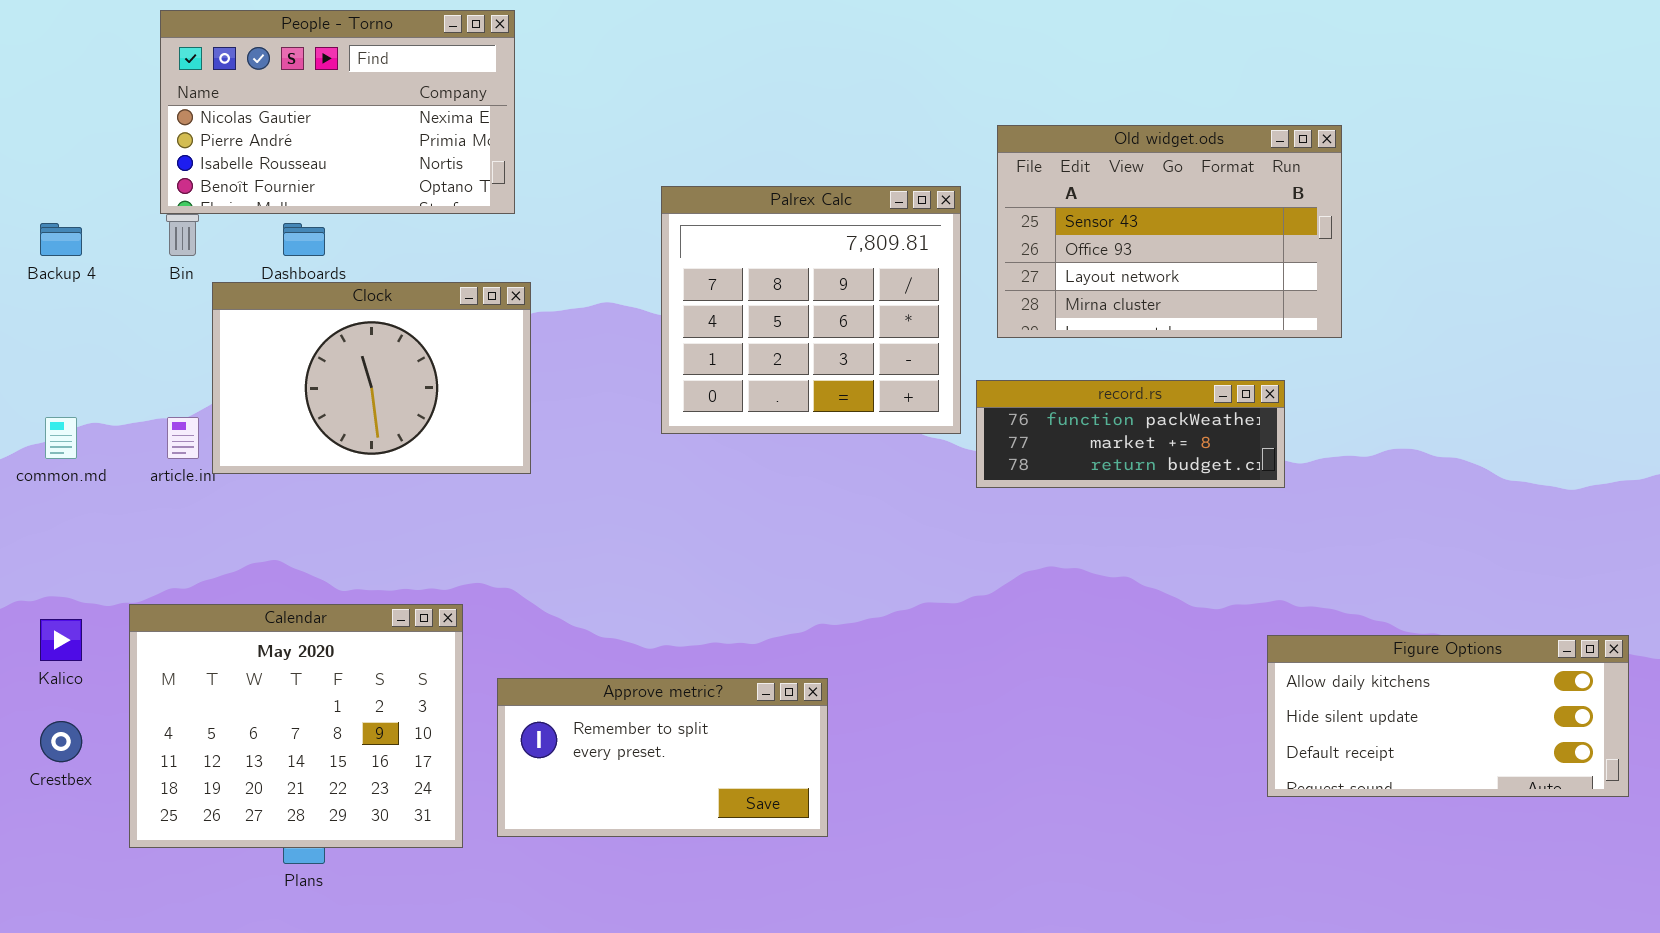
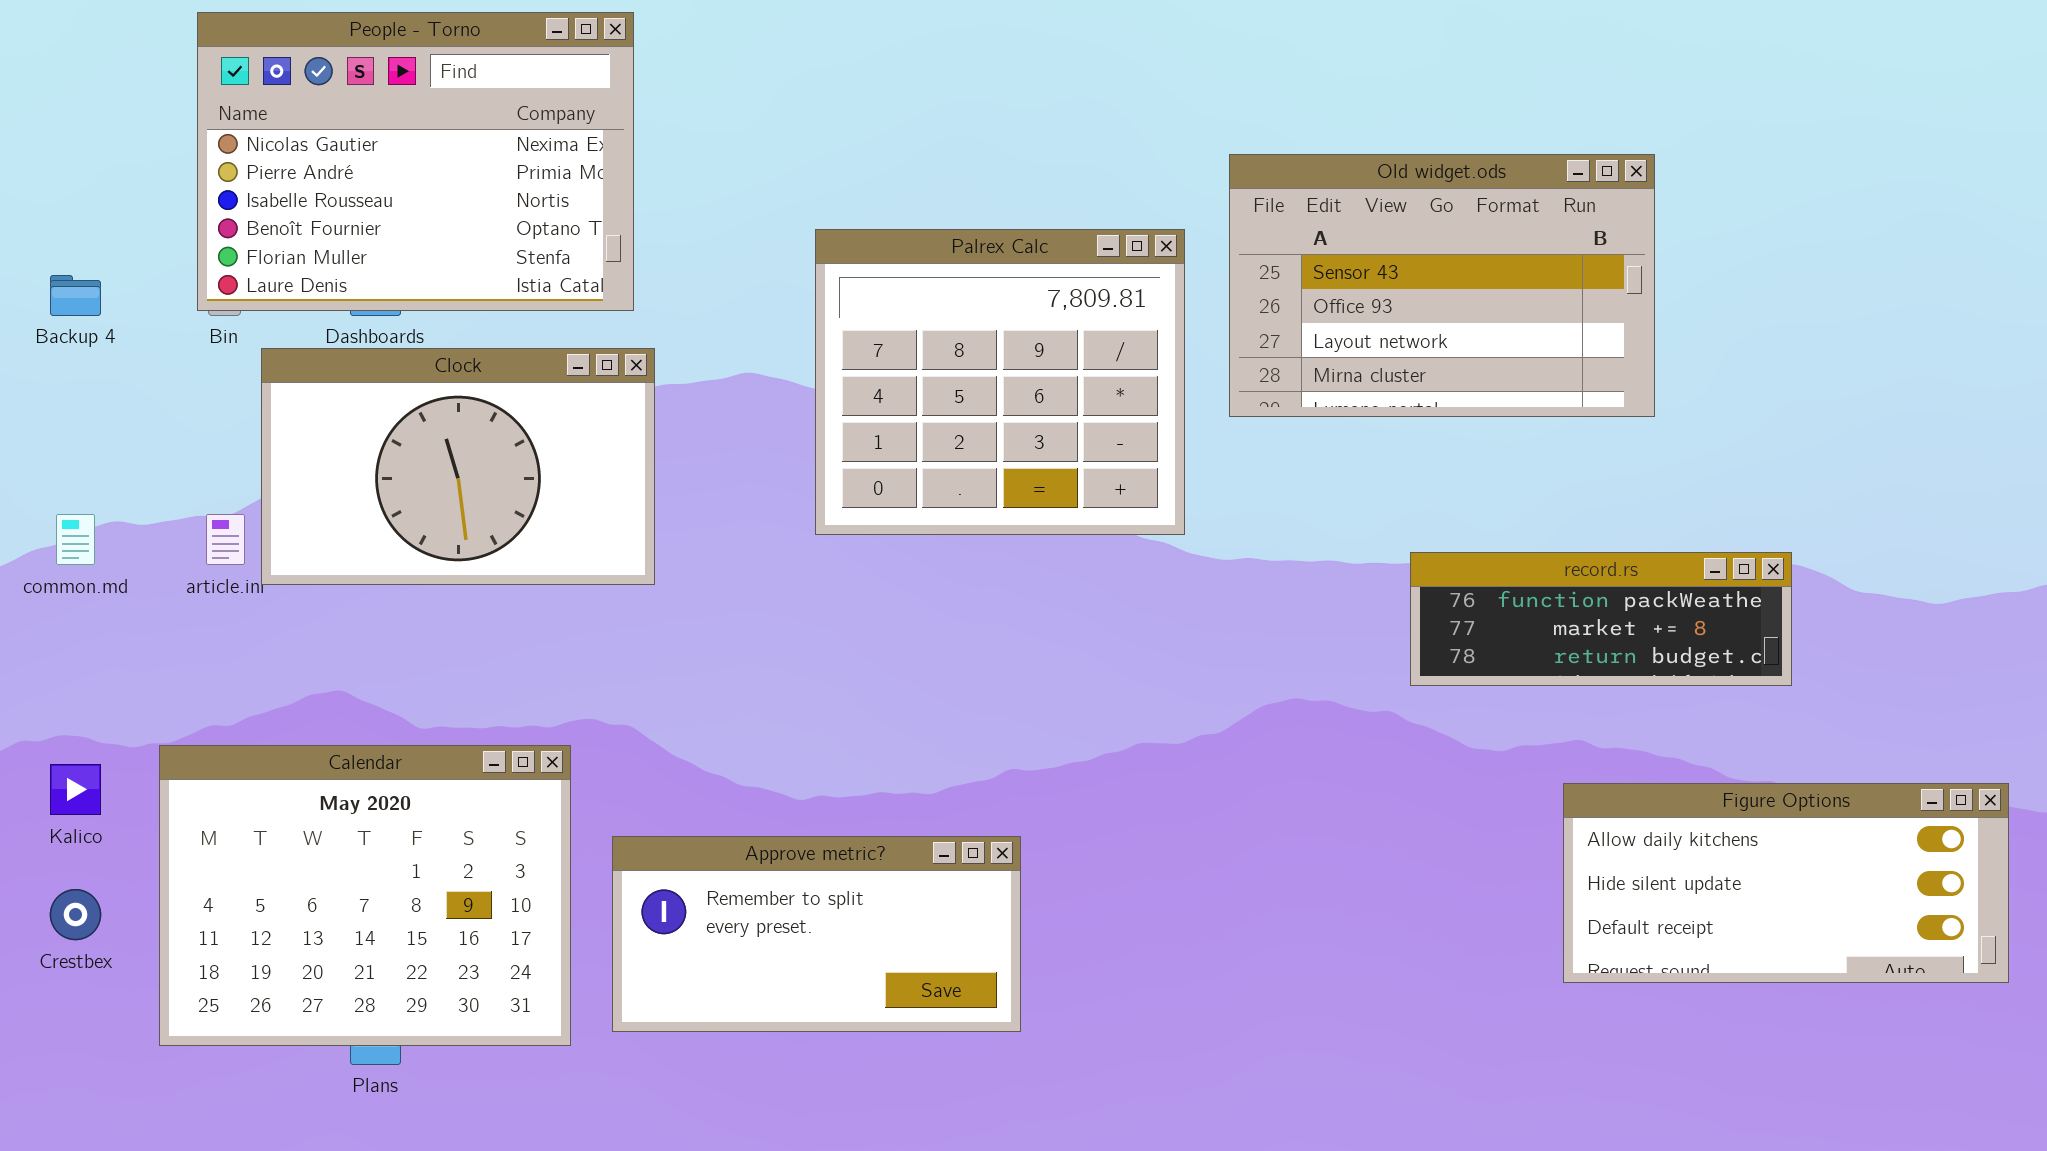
People - Torno: [160,10,515,214] -> [197,12,634,311], resized
record.rs: [976,380,1285,488] -> [1410,552,1792,686], moved

